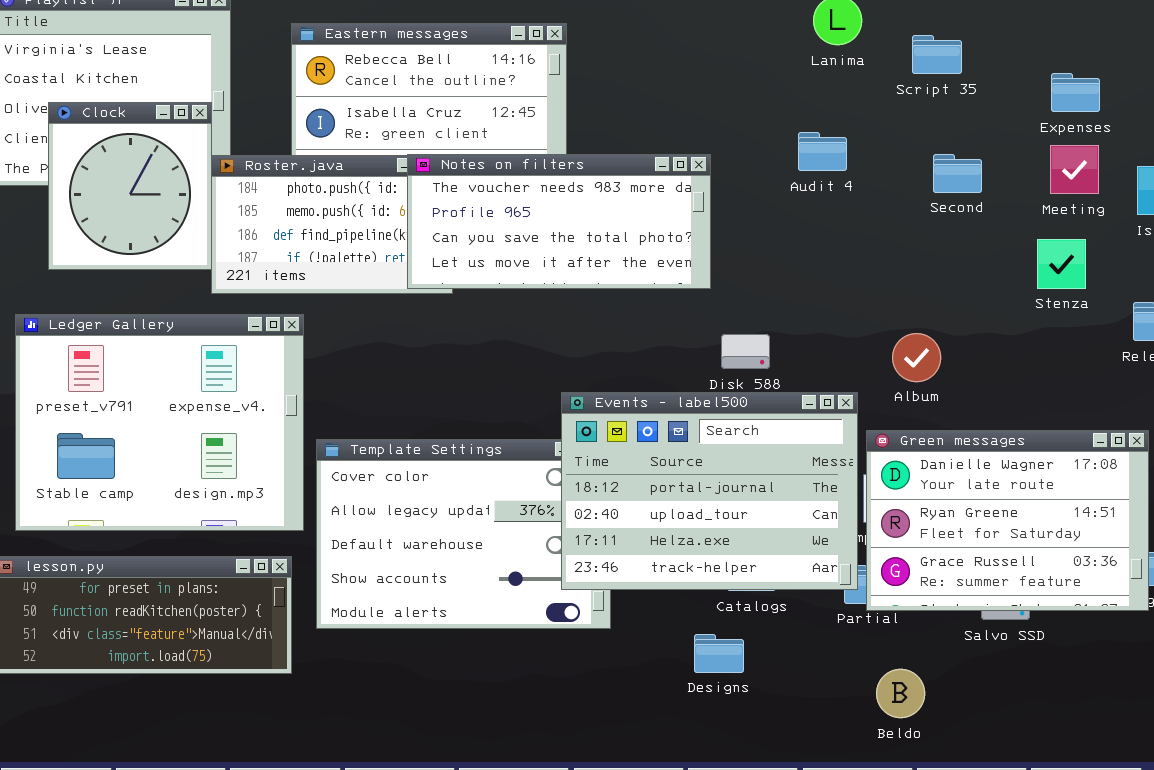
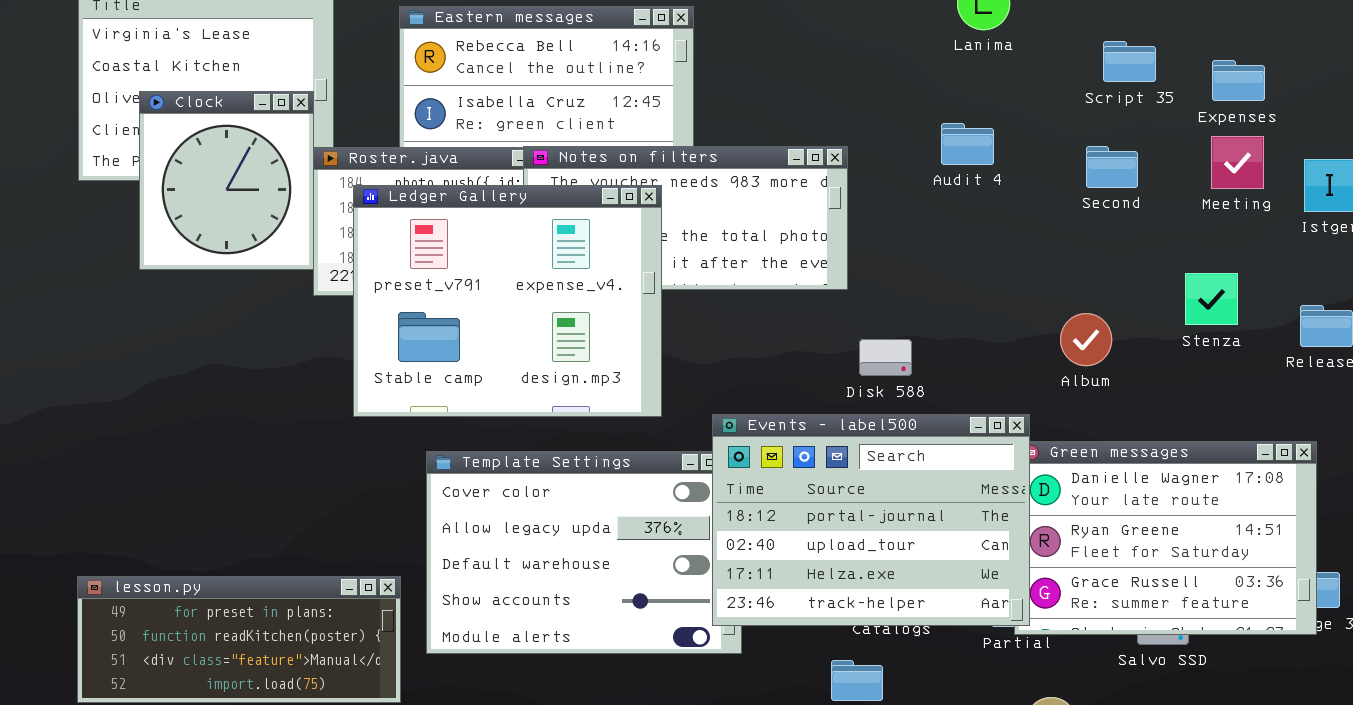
Script 35: [912,35,962,74] -> [1103,41,1156,82], moved
Stenza: [1037,239,1086,289] -> [1185,273,1238,325], moved
Ledger Gallery: [15,314,304,531] -> [353,185,662,417], moved
Album: [892,333,941,382] -> [1060,313,1112,366], moved
Events - label500: [561,392,858,590] -> [712,414,1030,626], moved

